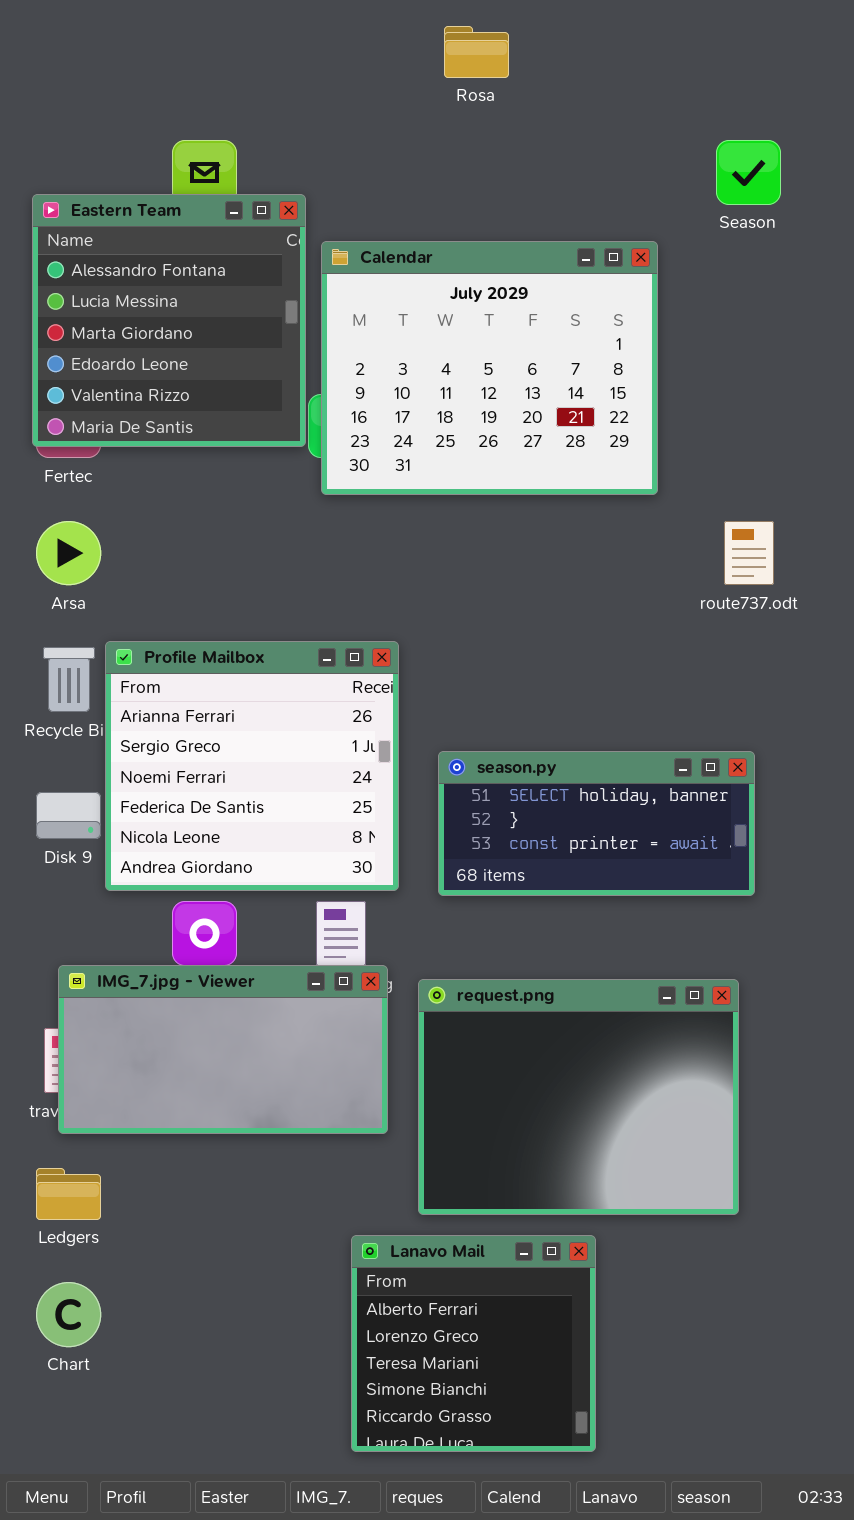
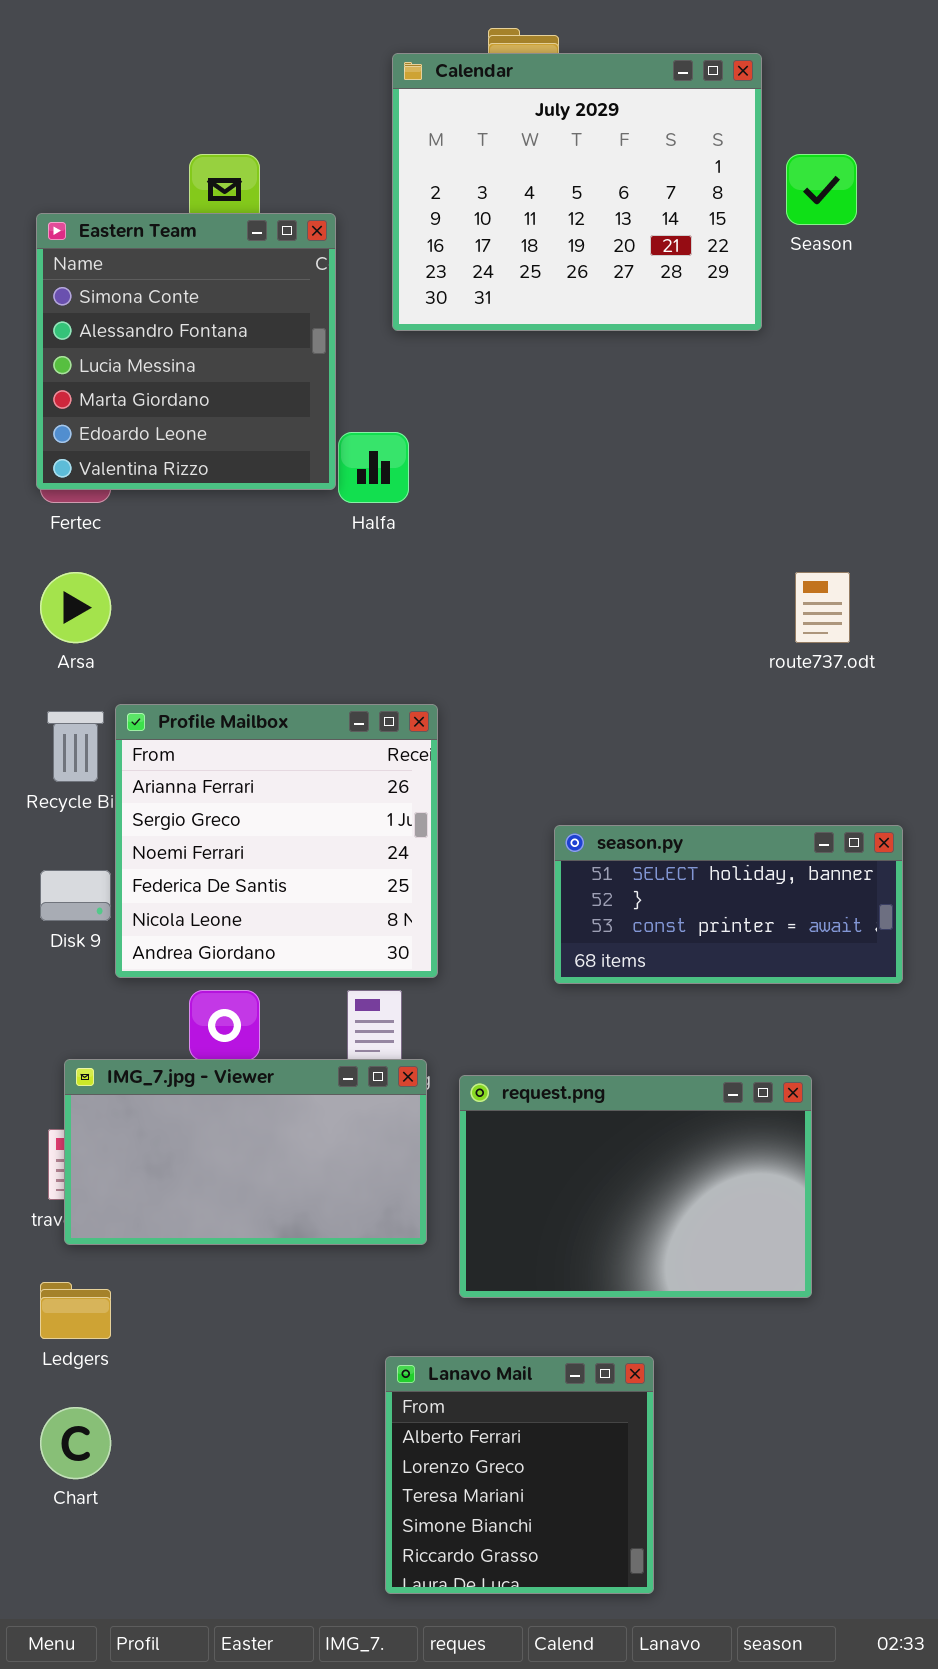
Eastern Team: [32,194,306,447] -> [36,213,336,490], scrolled up 1 row
Calendar: [321,241,658,495] -> [392,53,762,331], moved
season.py: [438,751,755,896] -> [554,825,903,984], moved
request.png: [418,979,739,1215] -> [459,1075,812,1298], resized

